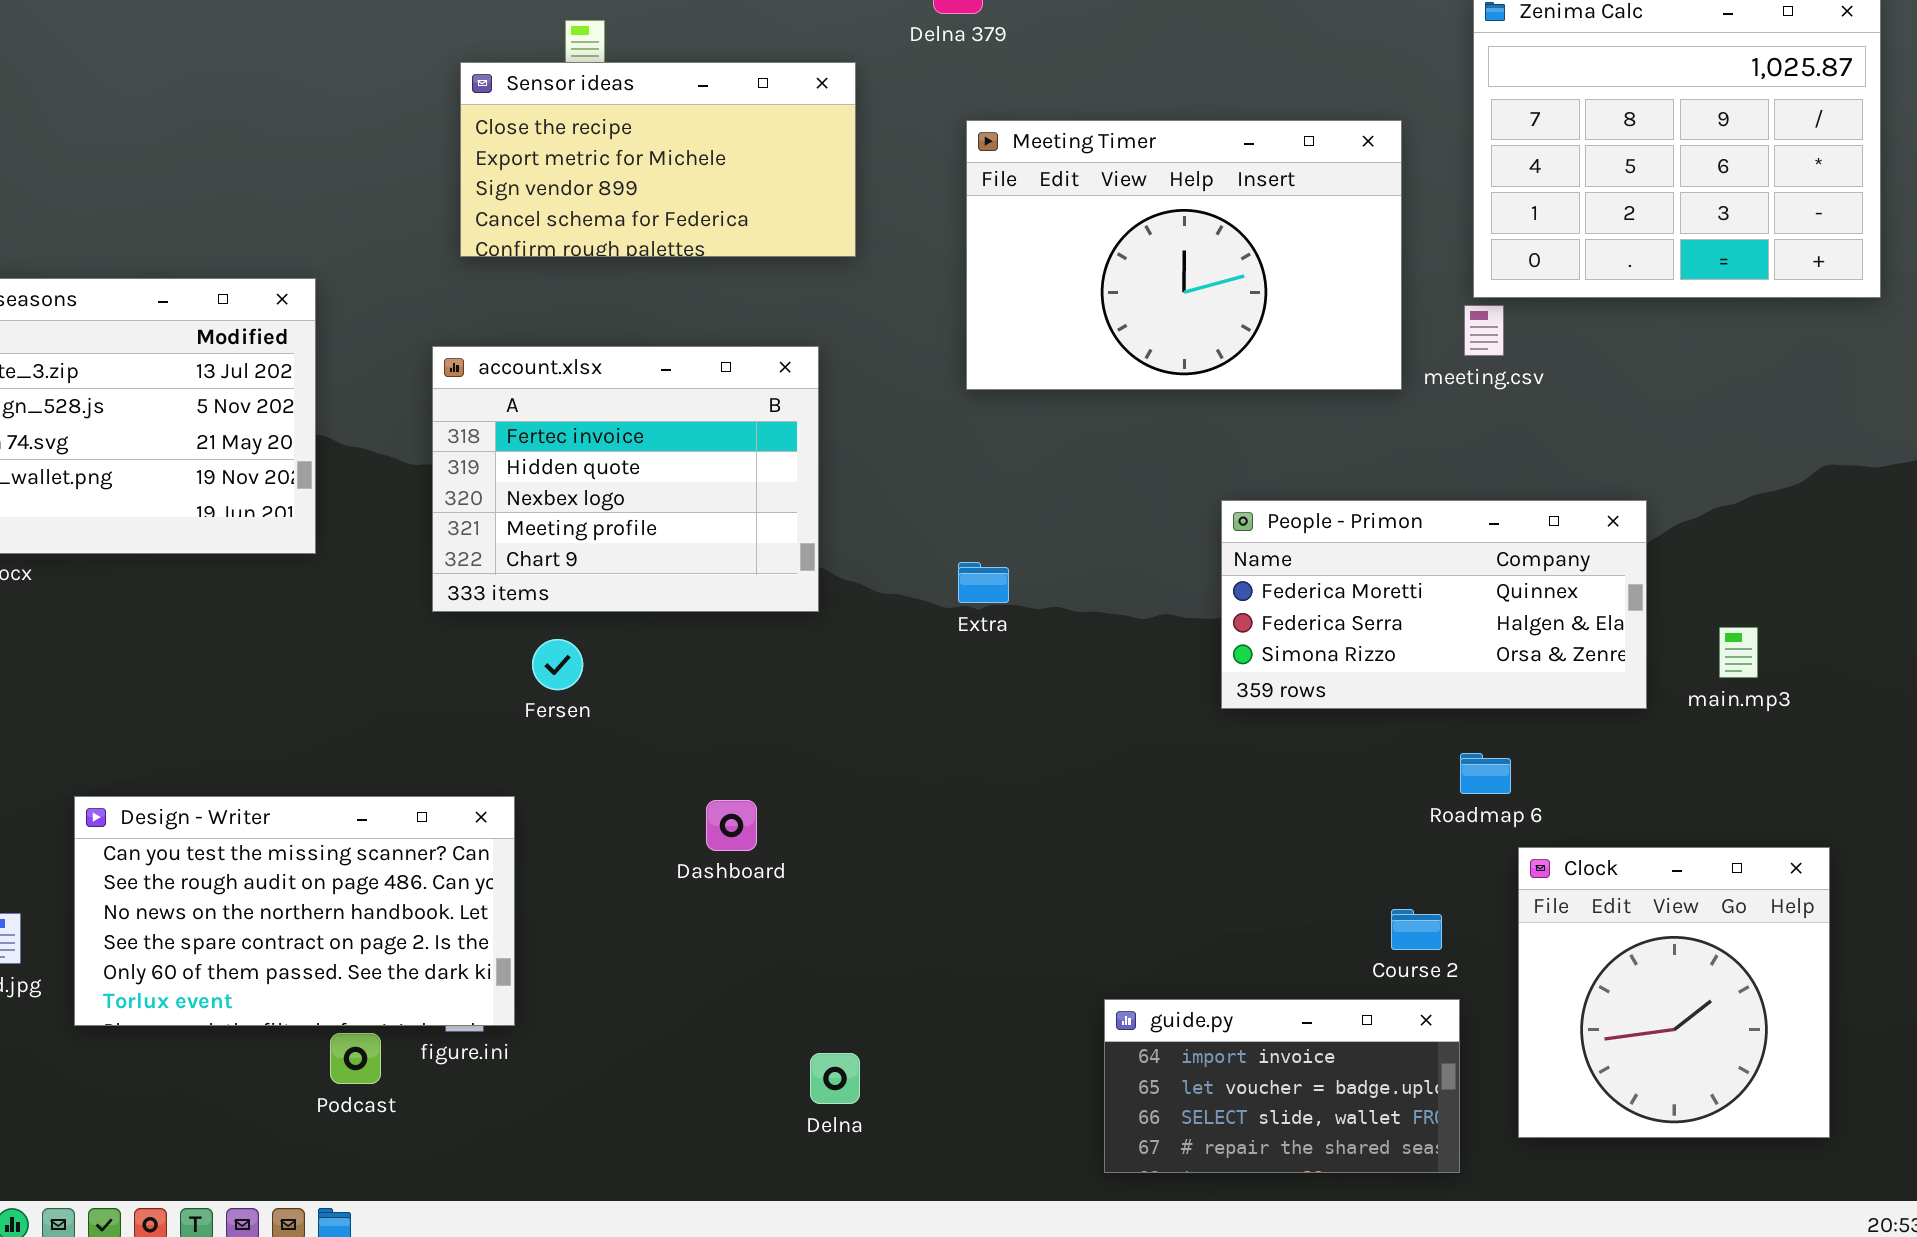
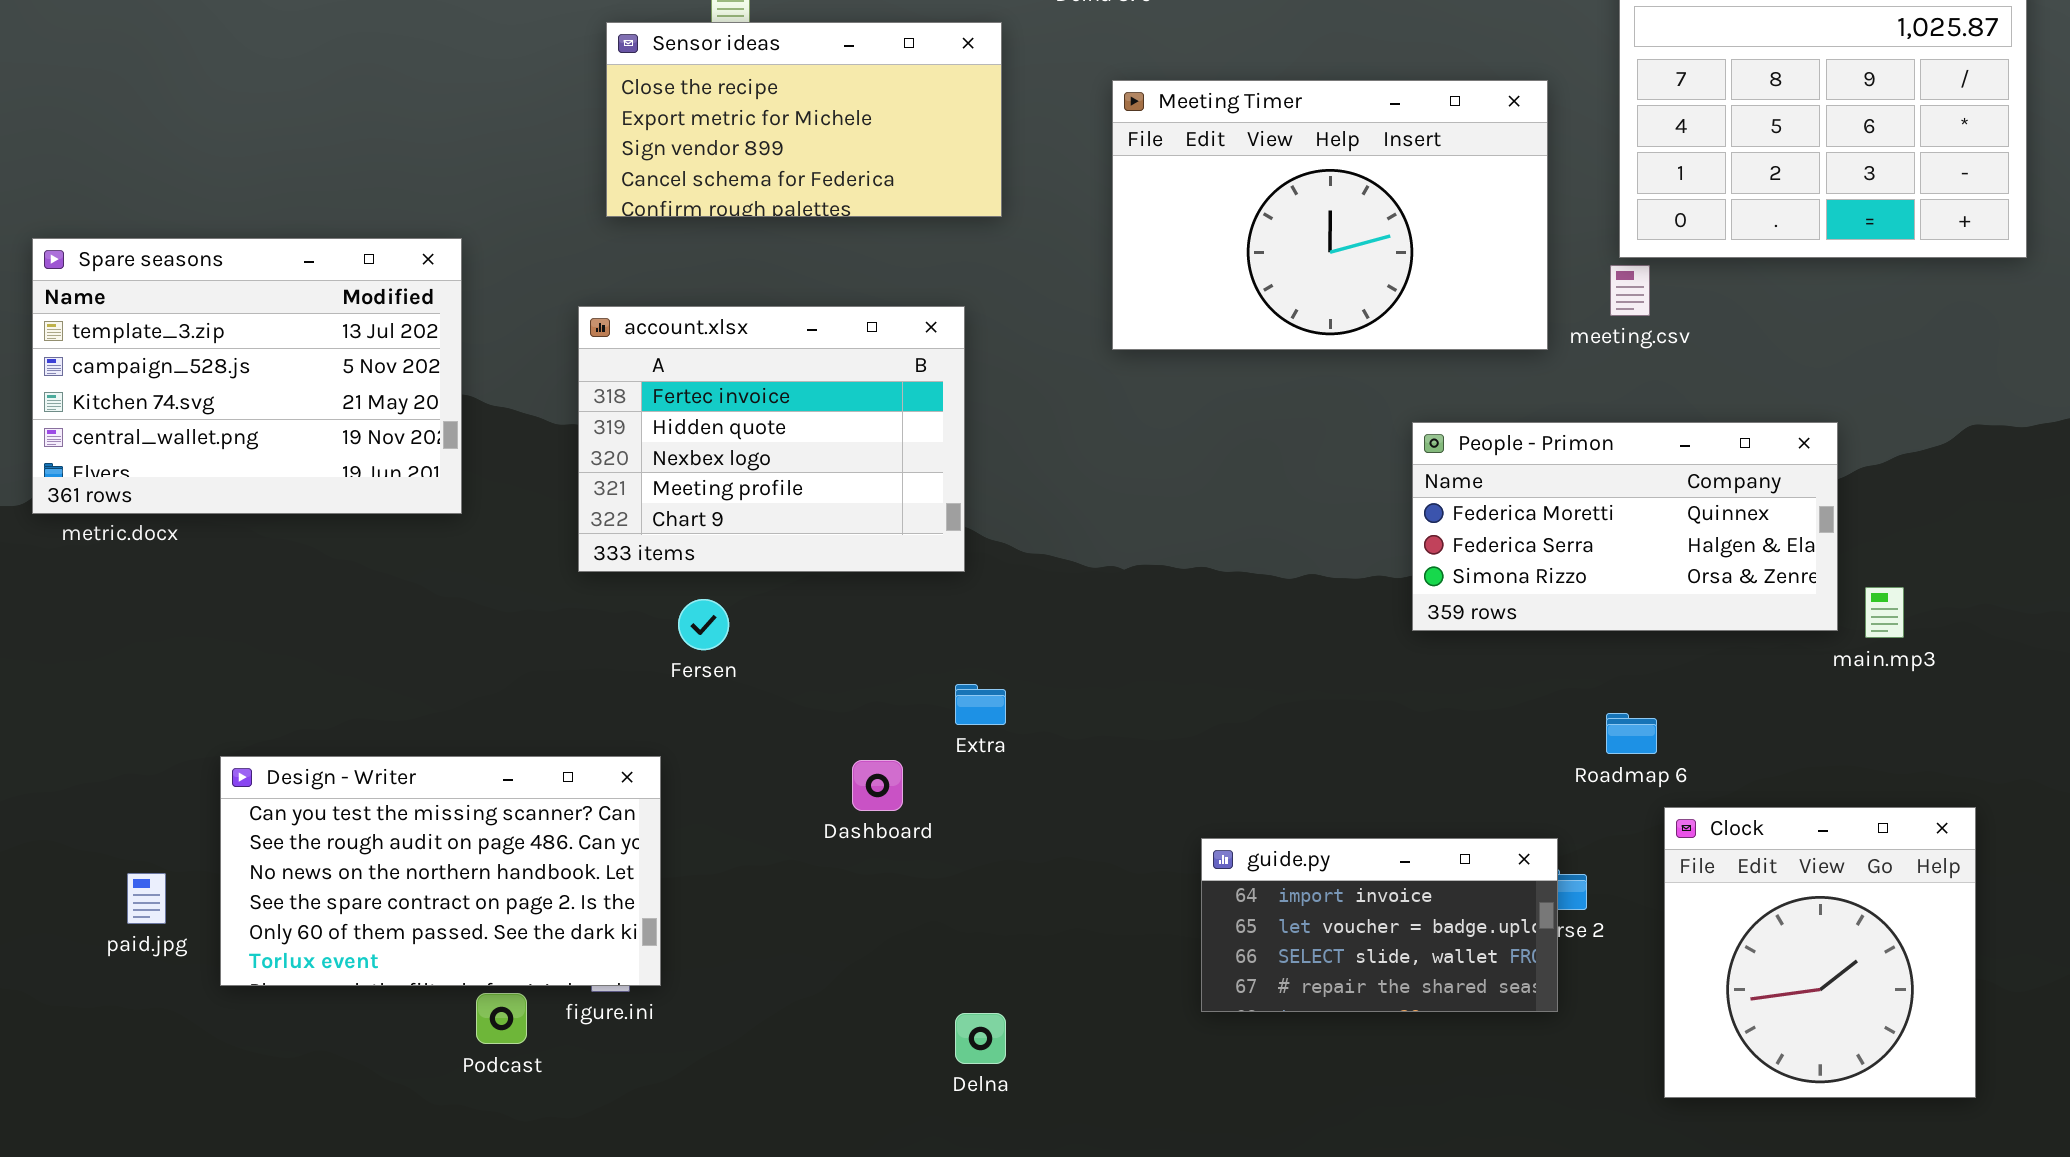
People - Primon: [1221,500,1647,709] -> [1412,422,1838,631], moved
Extra: [958,562,1009,603] -> [955,684,1006,725], moved
guide.py: [1104,999,1460,1173] -> [1201,838,1558,1012], moved

